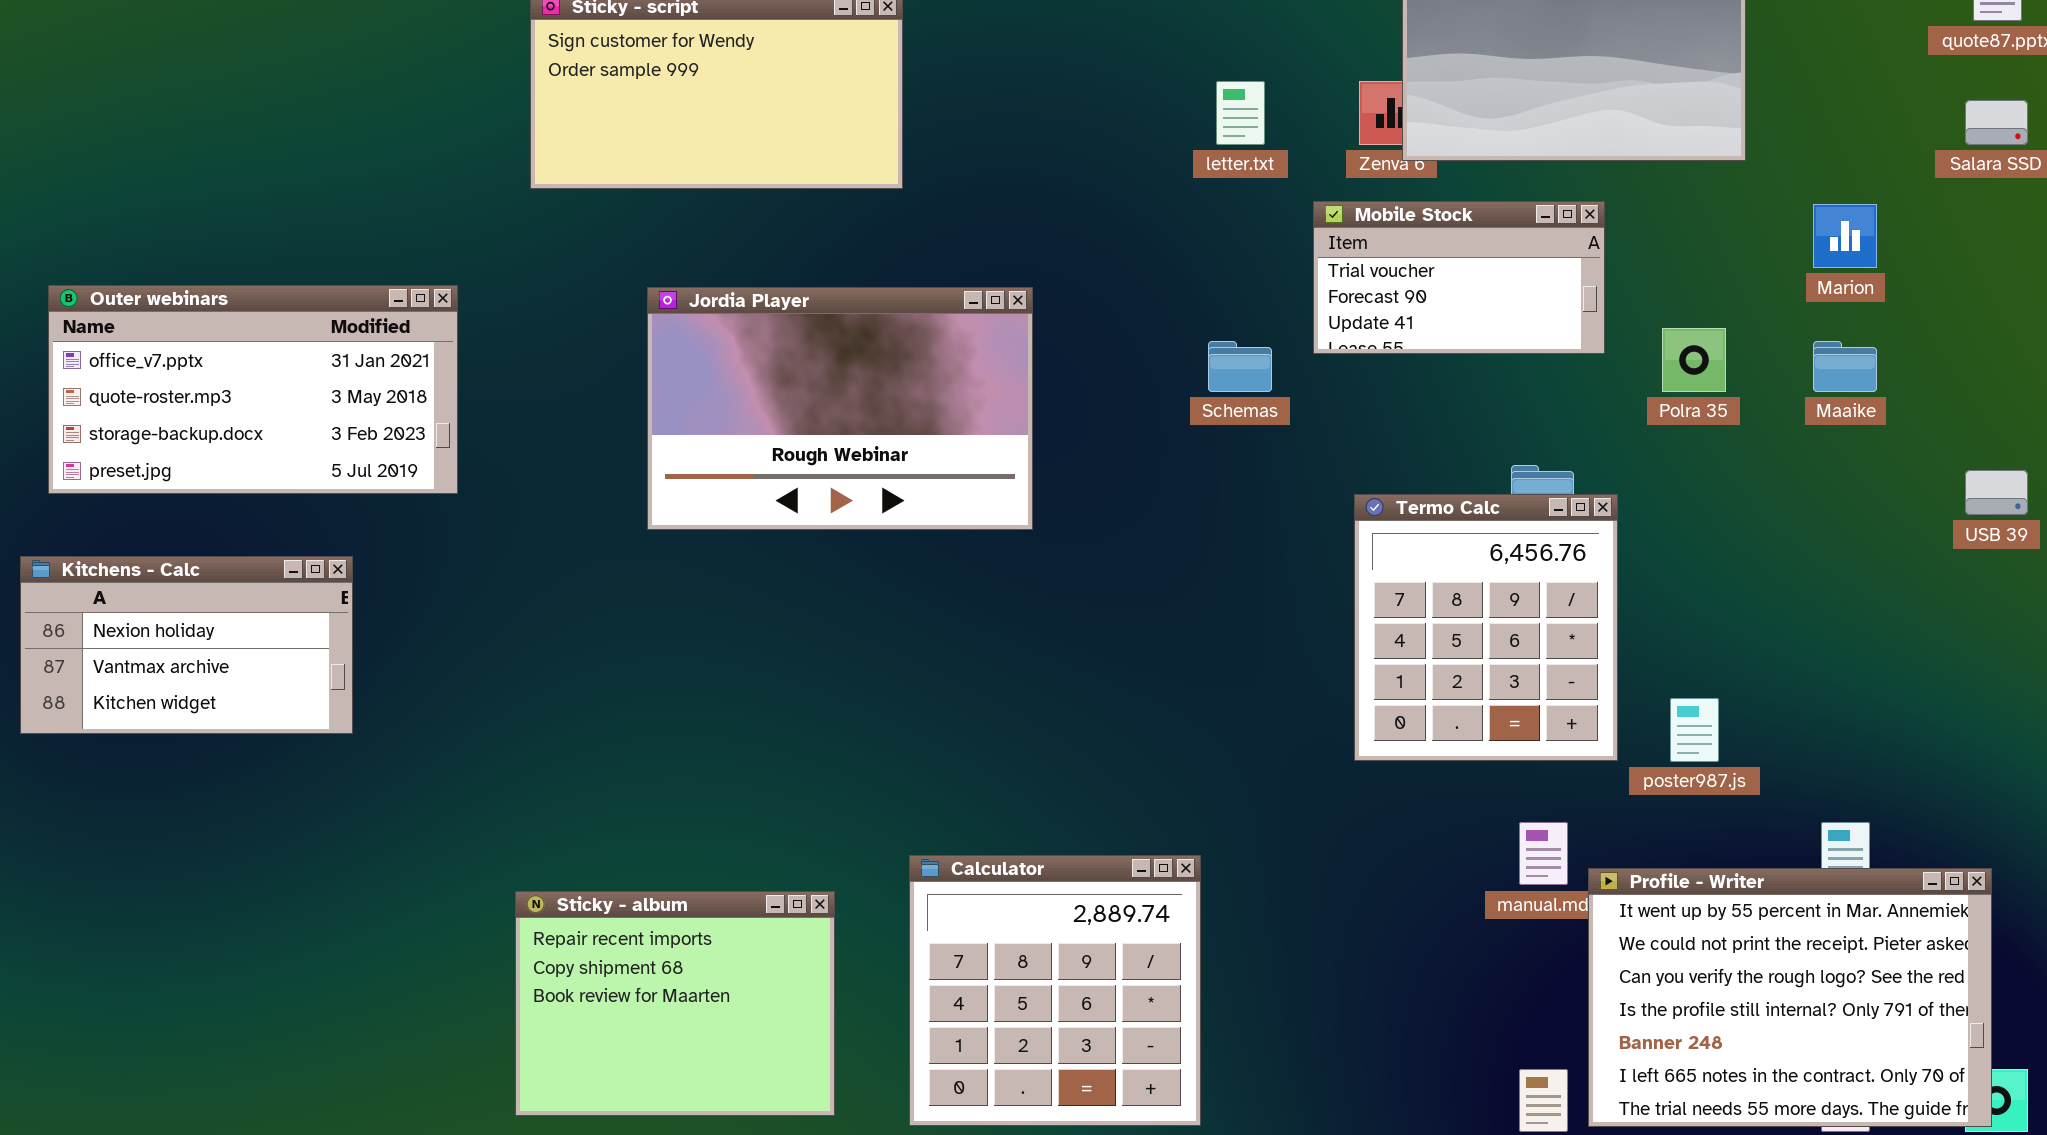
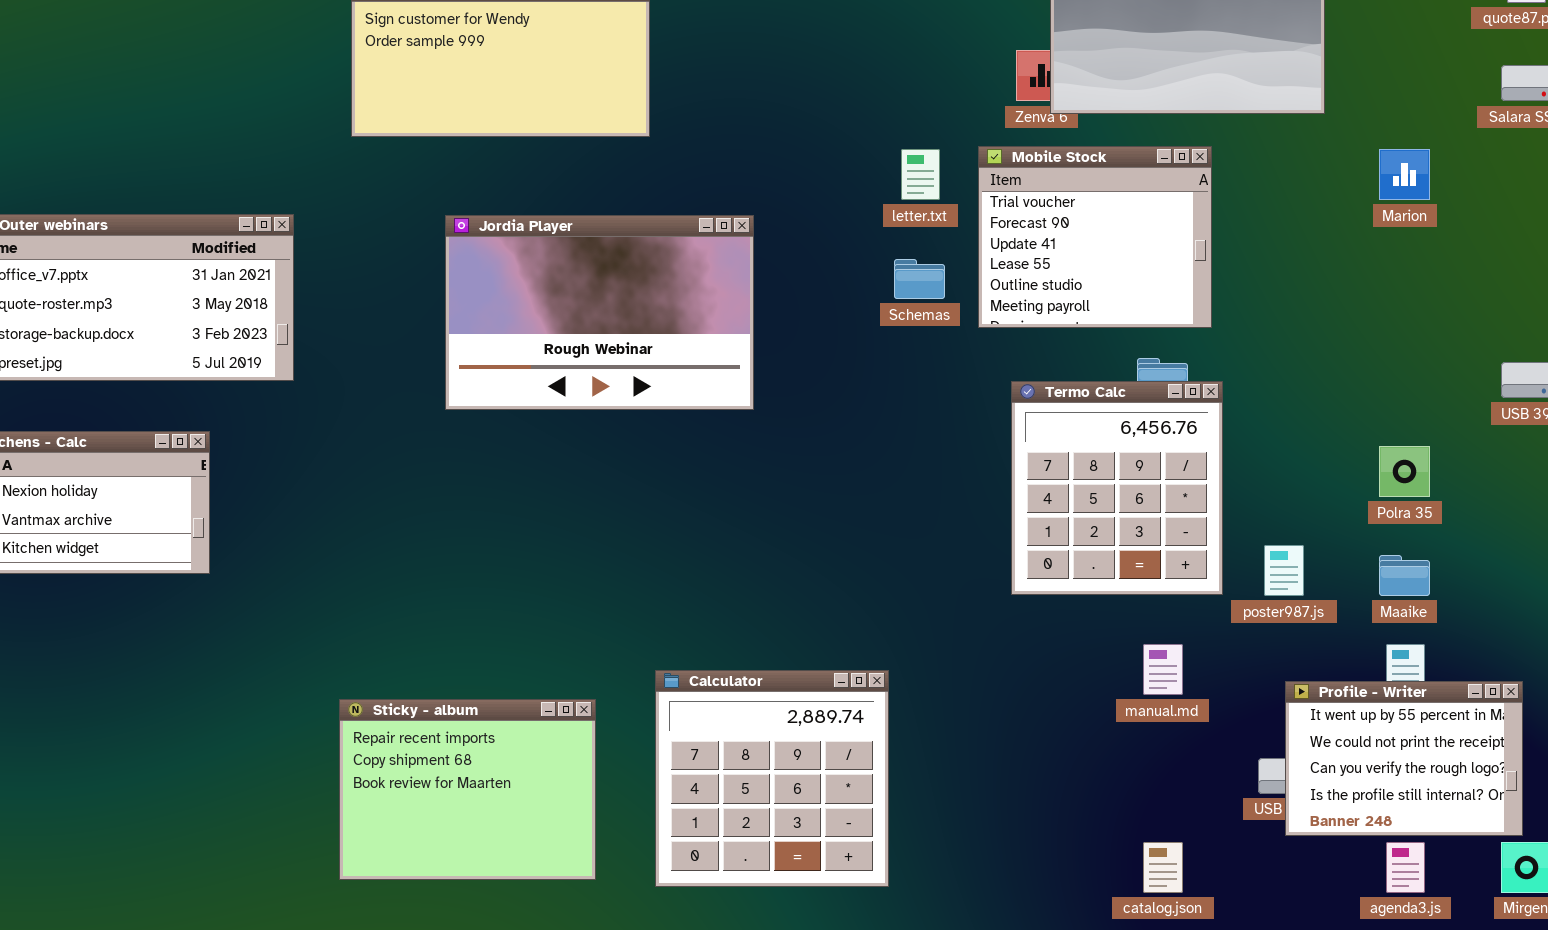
letter.txt: [1216,81,1265,145] -> [901,149,940,200], moved
Mobile Stock: [1313,201,1605,354] -> [978,146,1212,328], resized
Polra 35: [1662,328,1726,392] -> [1379,446,1430,497], moved
Maaike: [1813,341,1877,392] -> [1379,555,1430,596], moved
Profile - Writer: [1588,868,1992,1127] -> [1285,681,1523,836], resized

